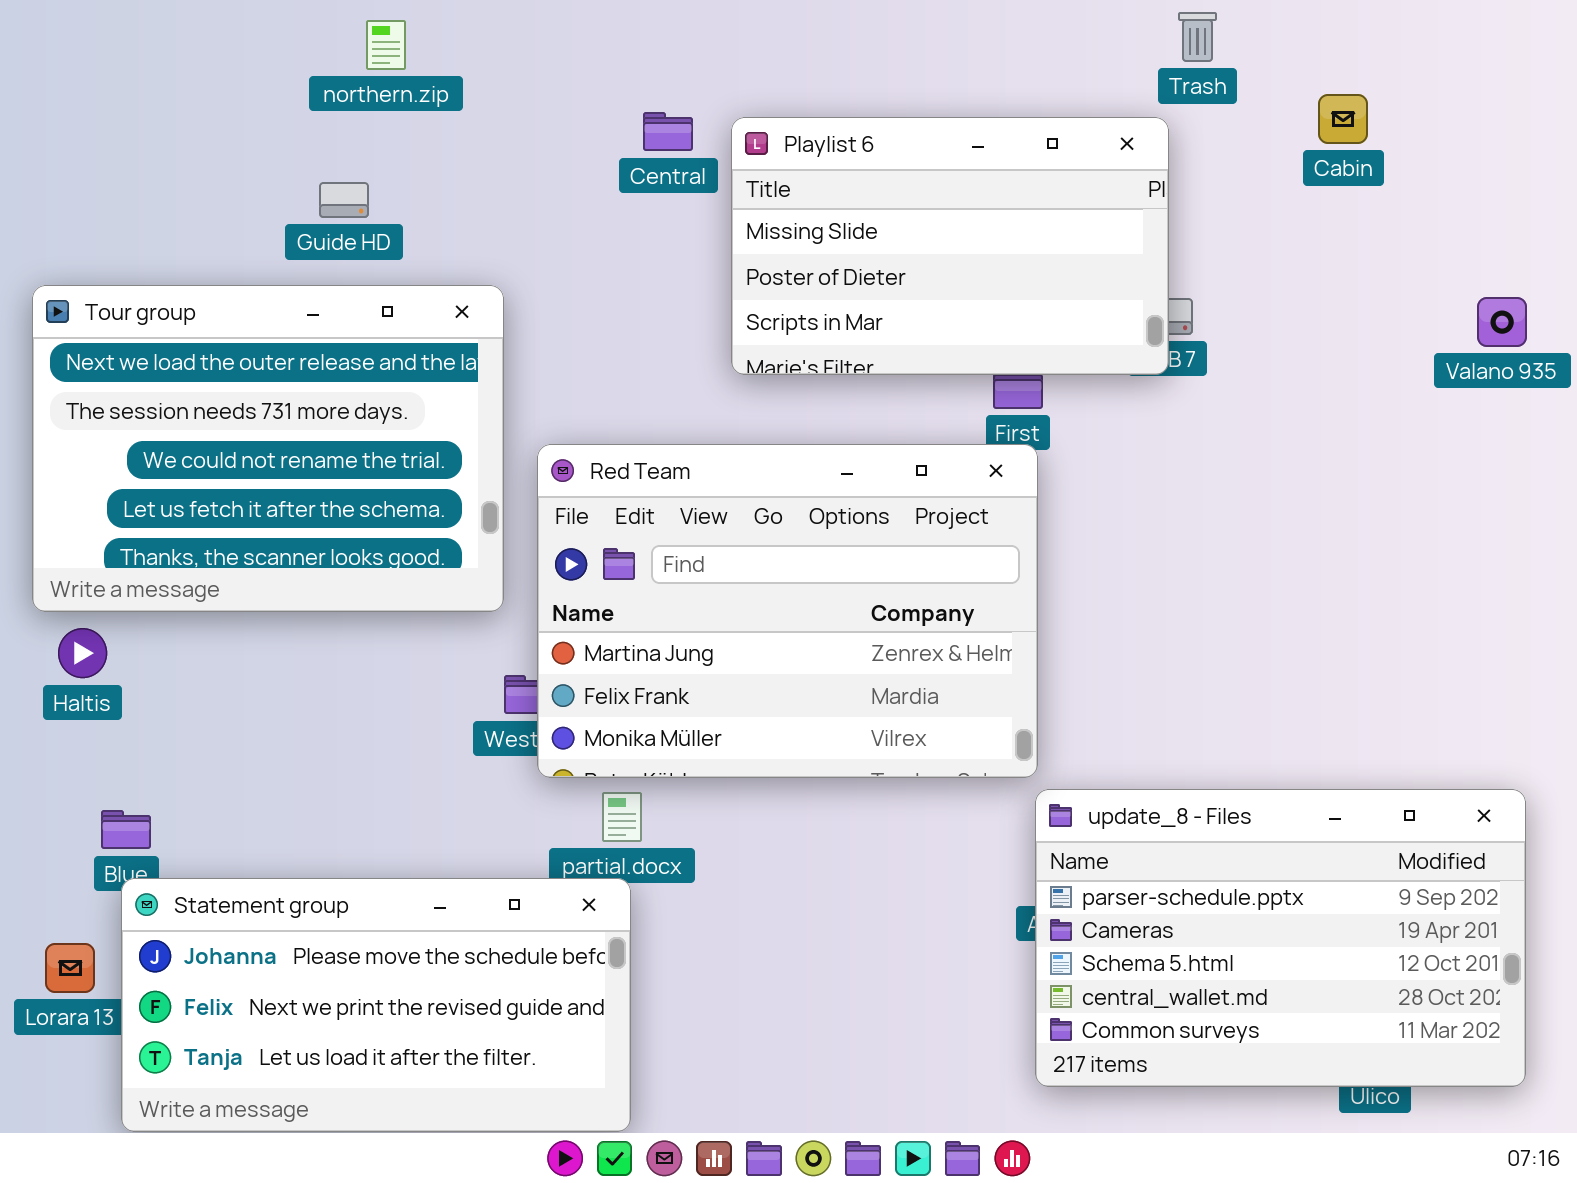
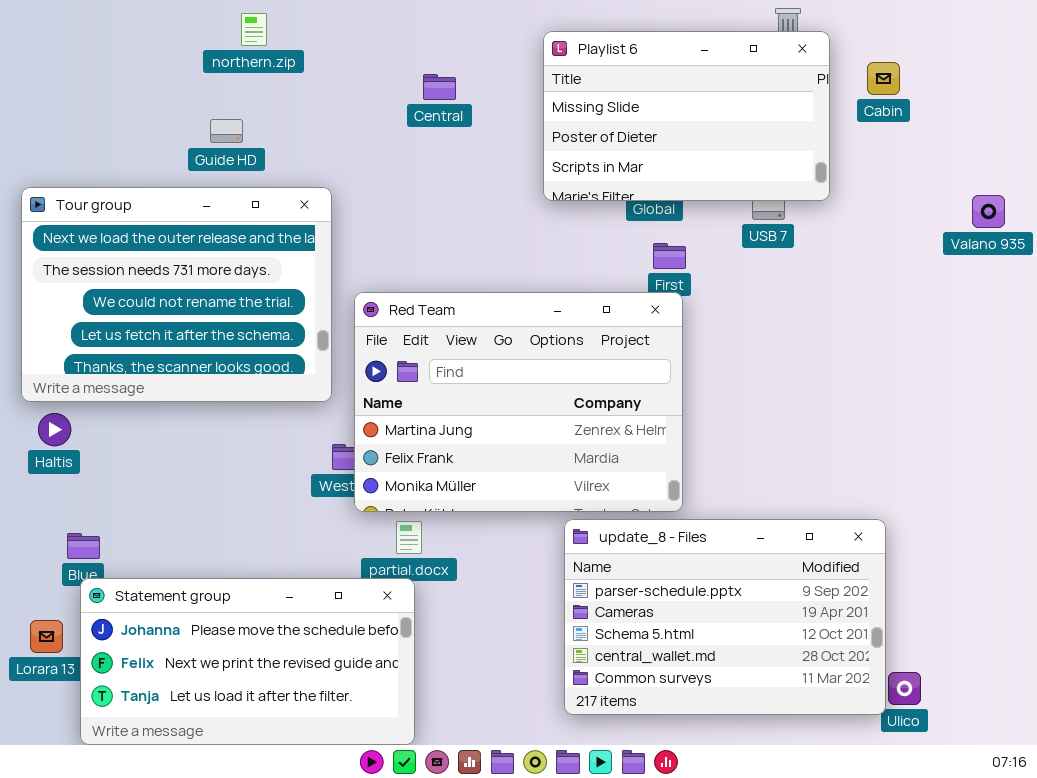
Playlist 6: [731,117,1169,375] -> [543,31,830,201], moved
update_8 - Files: [1035,789,1526,1087] -> [564,519,886,715], moved

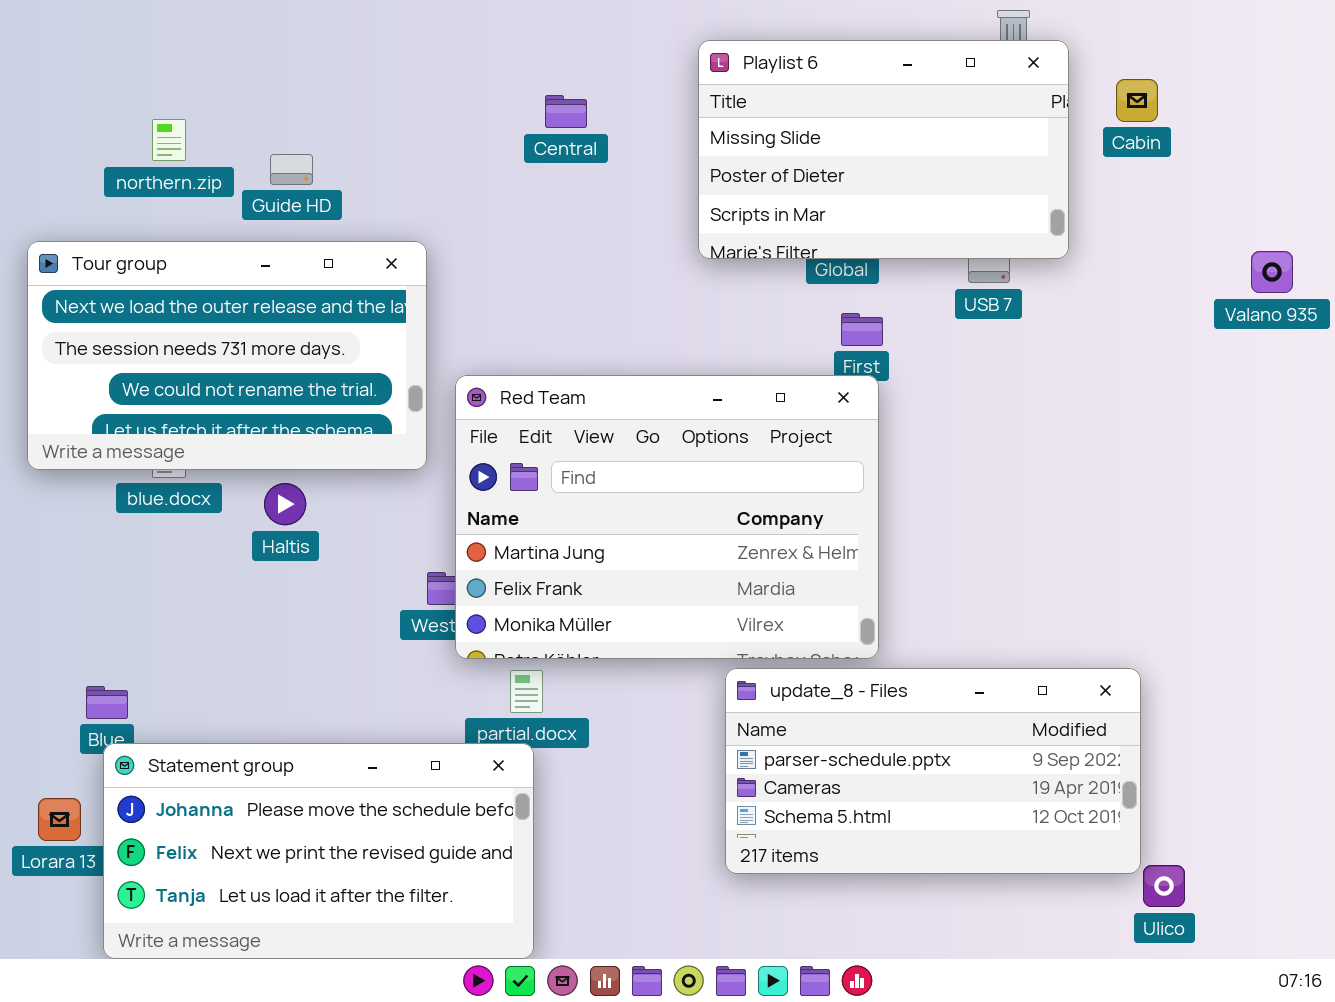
northern.zip: [241,13,267,46] -> [152,119,186,161], moved
Tour group: [21,187,332,402] -> [27,241,427,470], resized
Haltis: [38,413,71,446] -> [264,483,306,525], moved
update_8 - Files: [564,519,886,715] -> [725,668,1141,874], resized

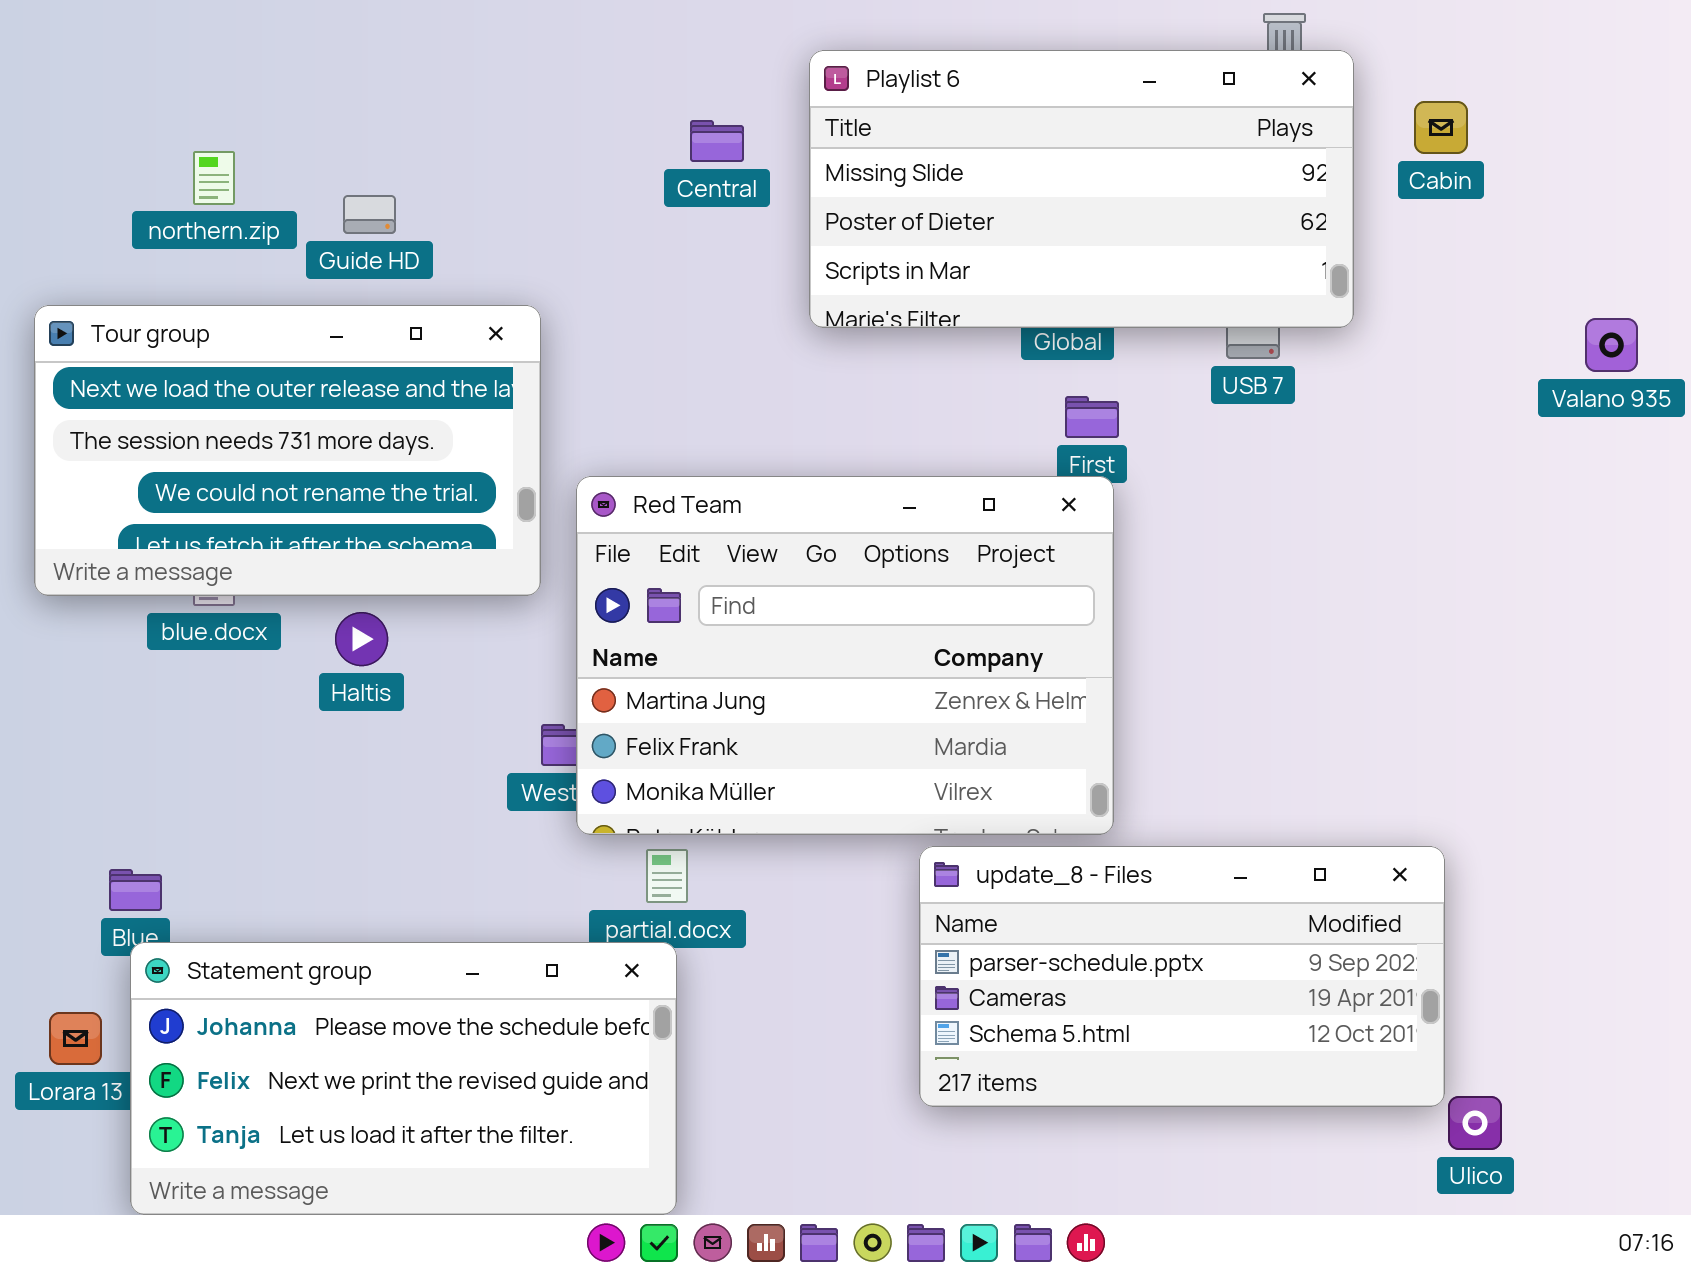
Playlist 6: [698,40,1069,259] -> [809,50,1354,328], resized

